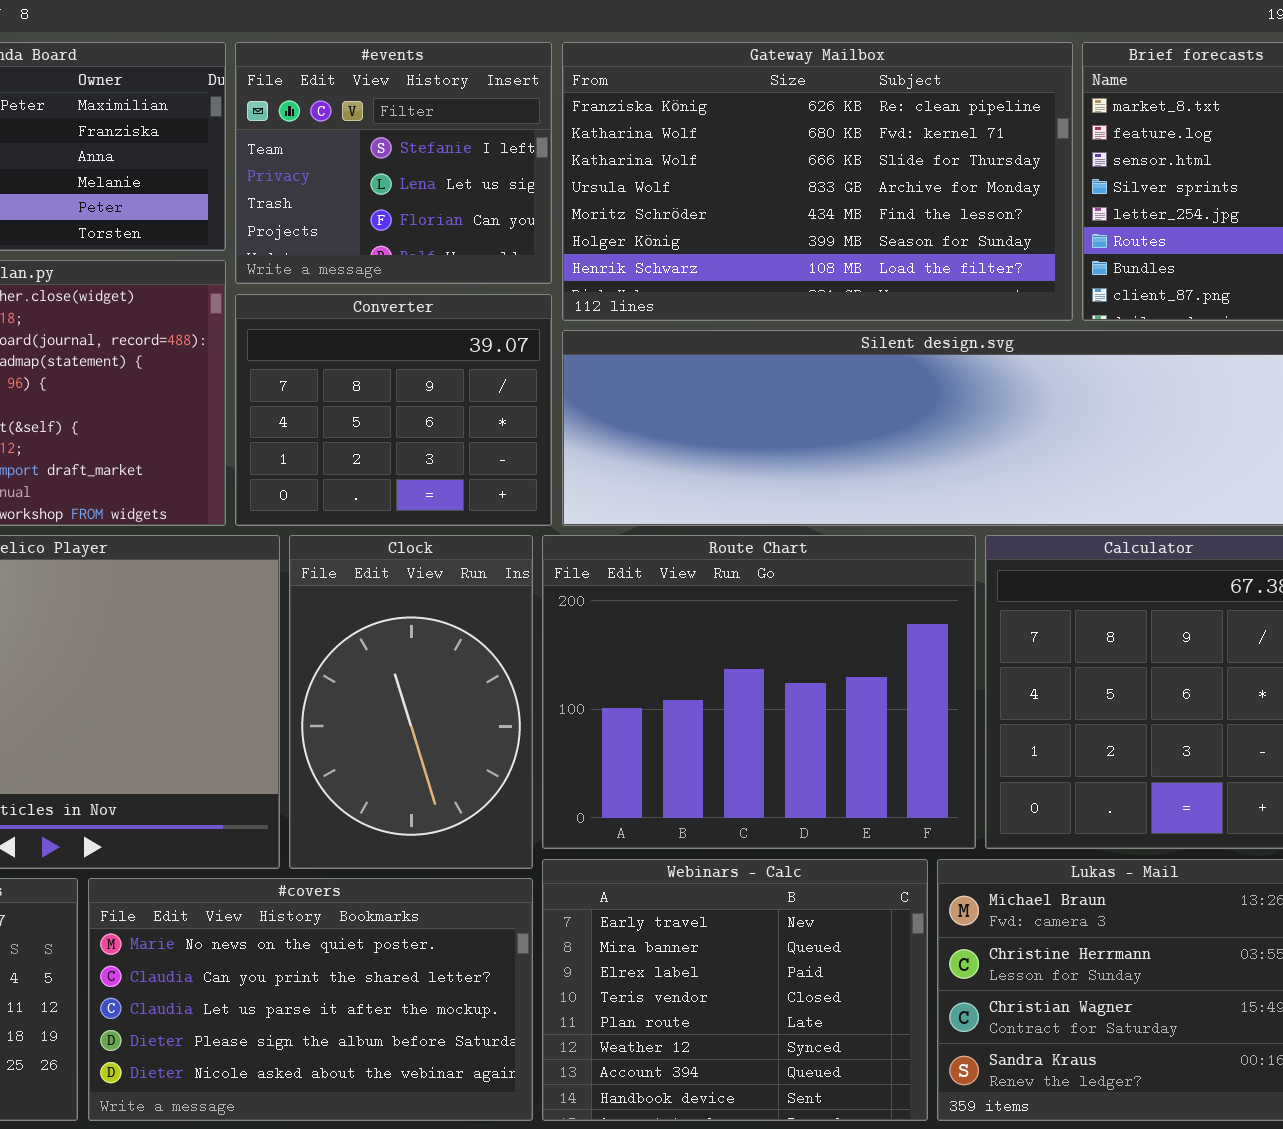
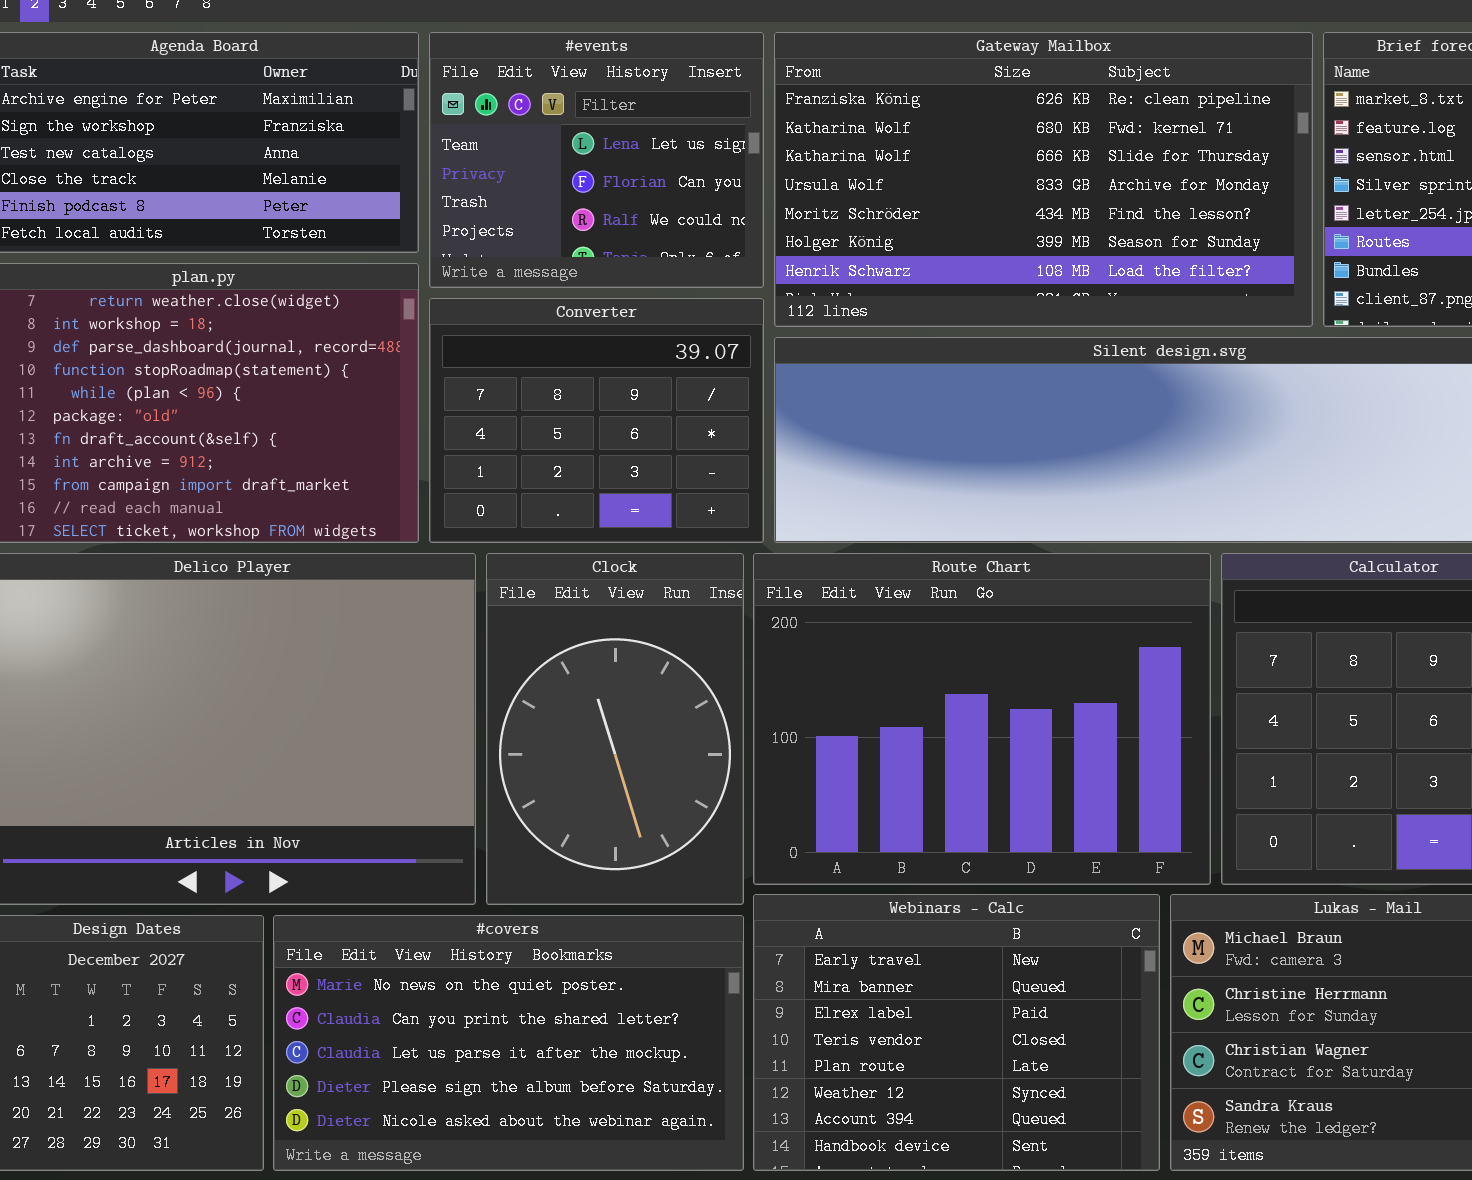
#events: [235,42,552,284] -> [429,32,764,288], scrolled down 1 row

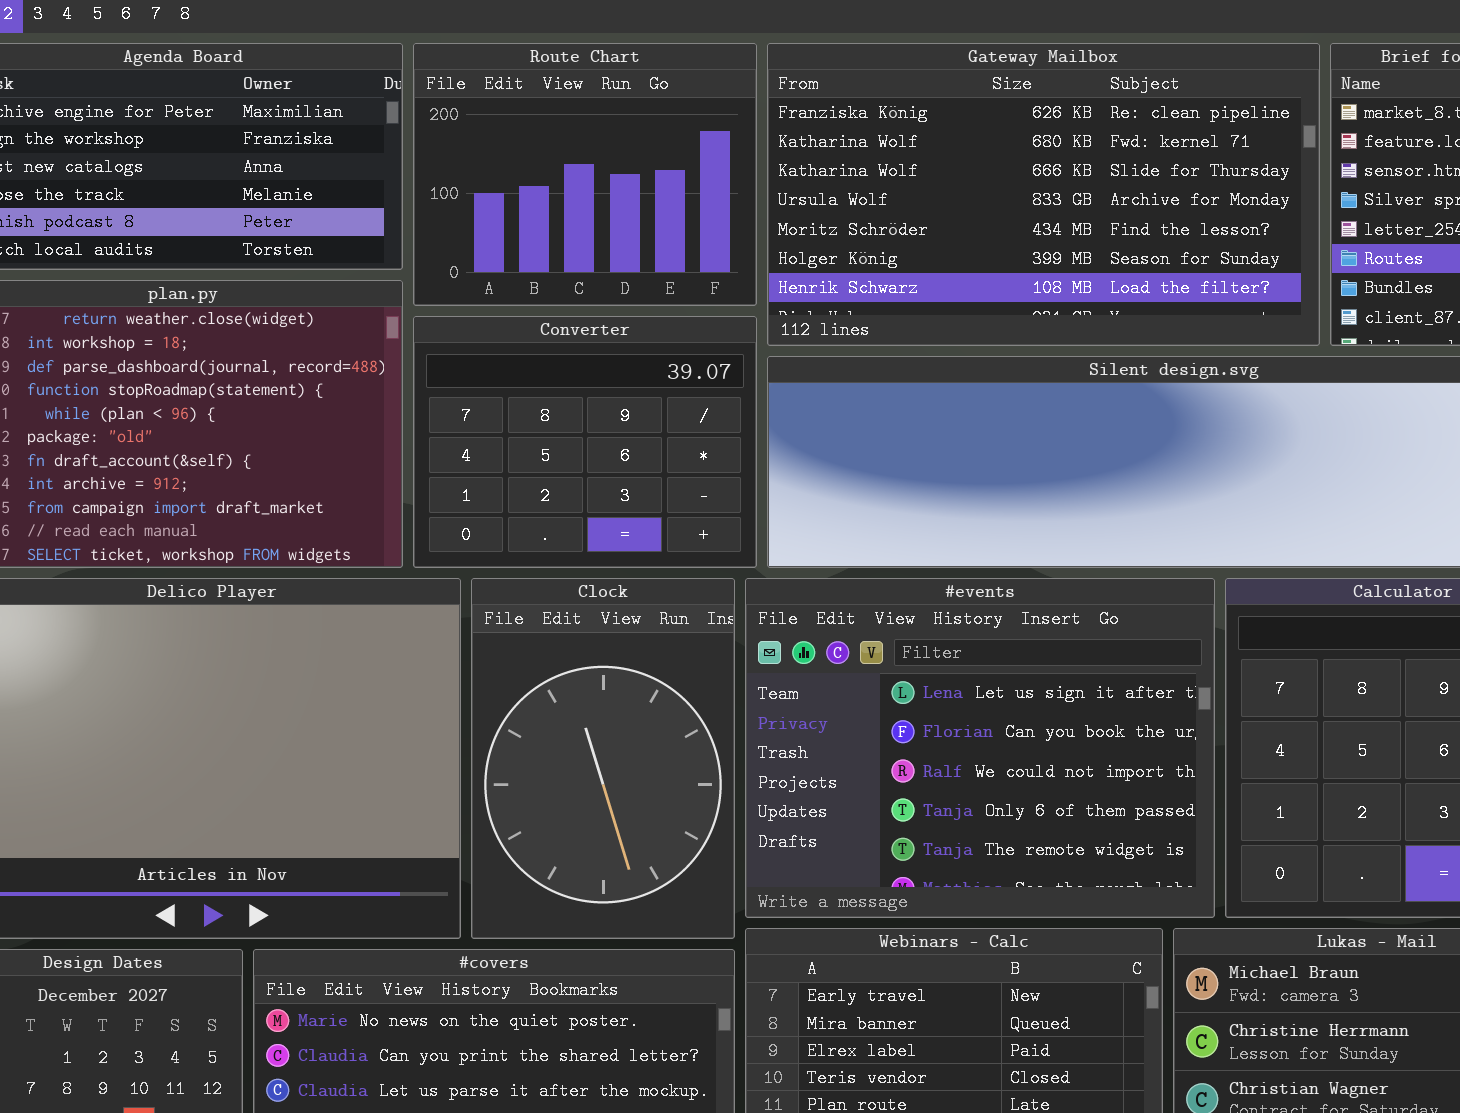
#events: [429,32,764,288] -> [745,578,1215,918], moved, resized
Route Chart: [753,553,1211,885] -> [413,43,757,306], moved, resized

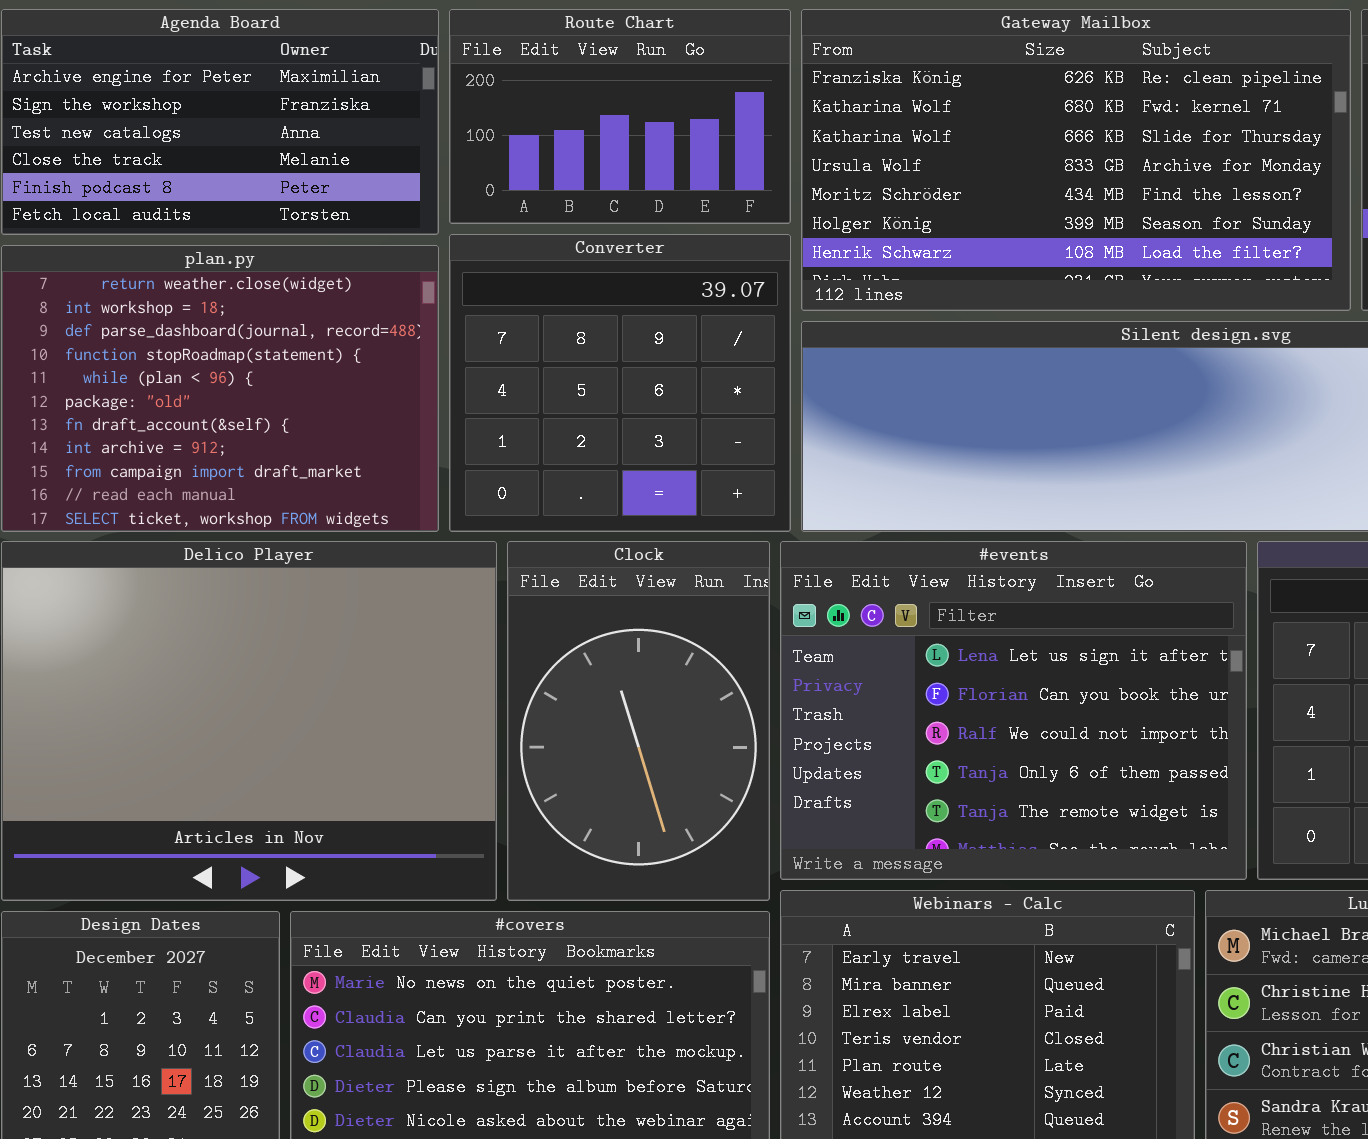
Route Chart: [413,43,757,306] -> [449,9,791,224], resized
Converter: [413,316,757,568] -> [449,234,791,532], resized

